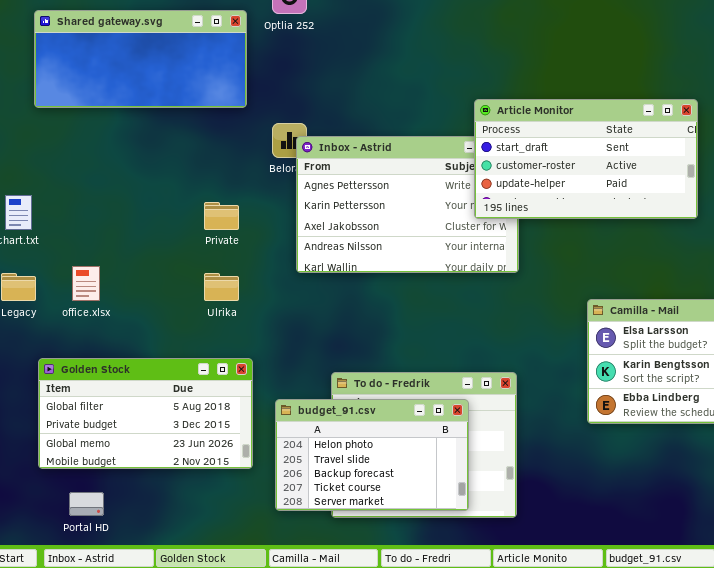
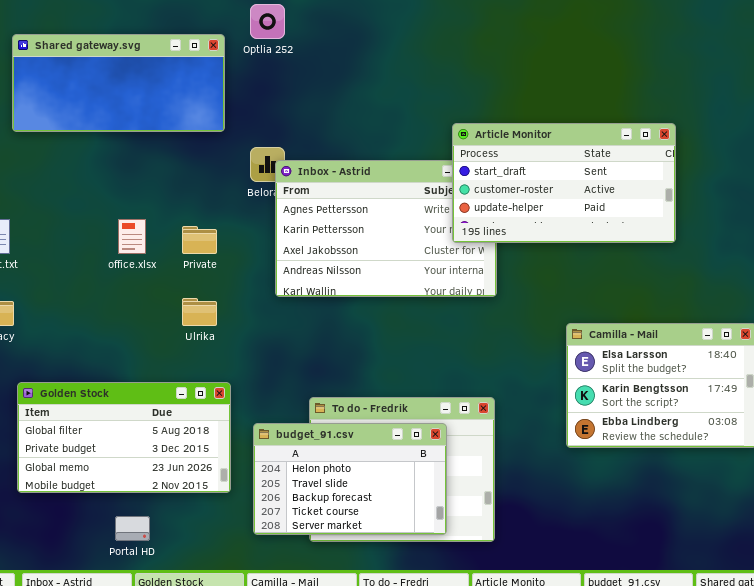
office.xlsx: [72,266,100,301] -> [118,219,146,254], moved
Portal HD: [69,492,104,516] -> [115,516,150,541], moved

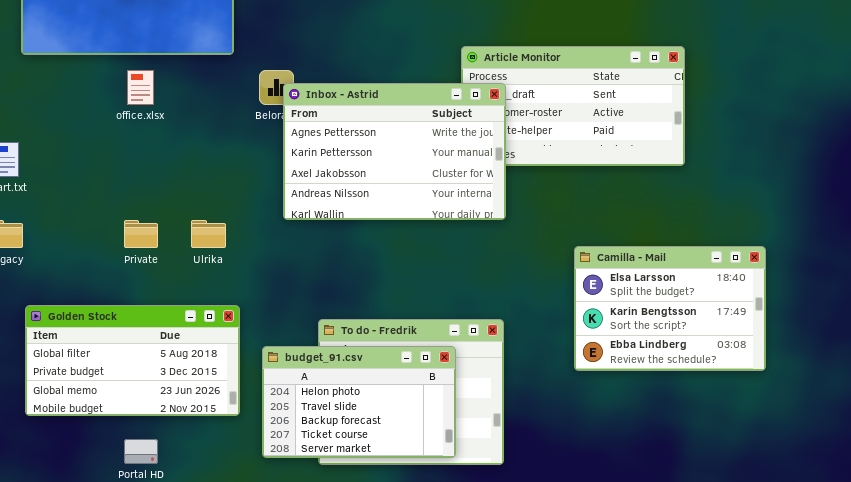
Inbox - Astrid: [275,160,497,297] -> [283,83,506,220], raised
office.xlsx: [118,219,146,254] -> [127,70,154,105], moved
Private: [182,226,217,254] -> [124,220,158,248], moved

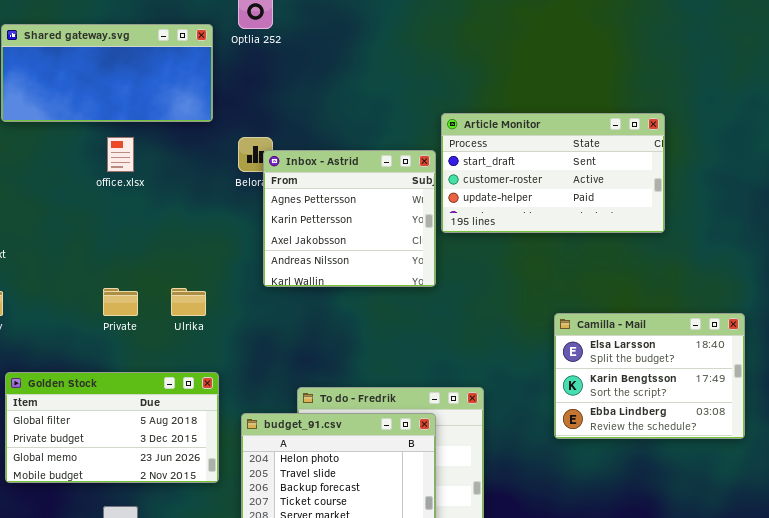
Inbox - Astrid: [283,83,506,220] -> [263,150,436,287], resized

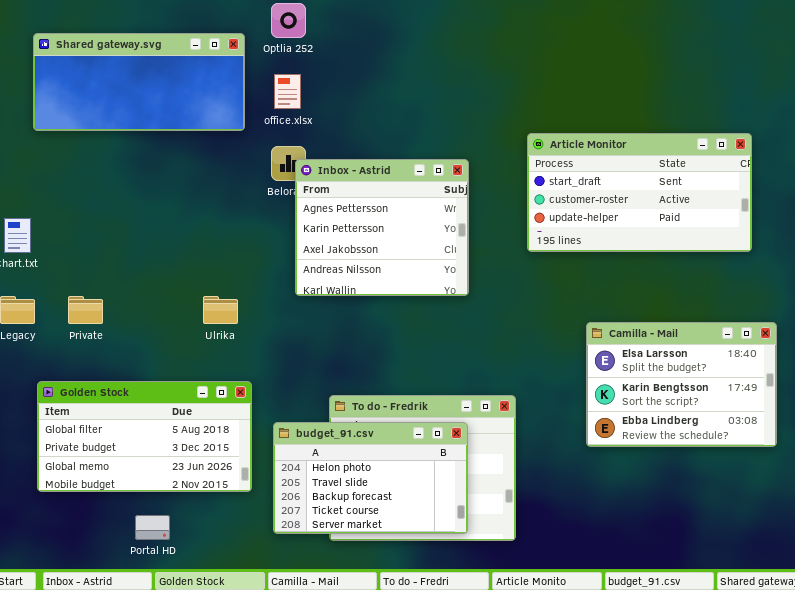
Article Monitor: [441,113,665,233] -> [527,133,752,252], moved
office.xlsx: [107,137,134,172] -> [274,74,301,109], moved
Private: [103,288,138,316] -> [68,296,103,324], moved

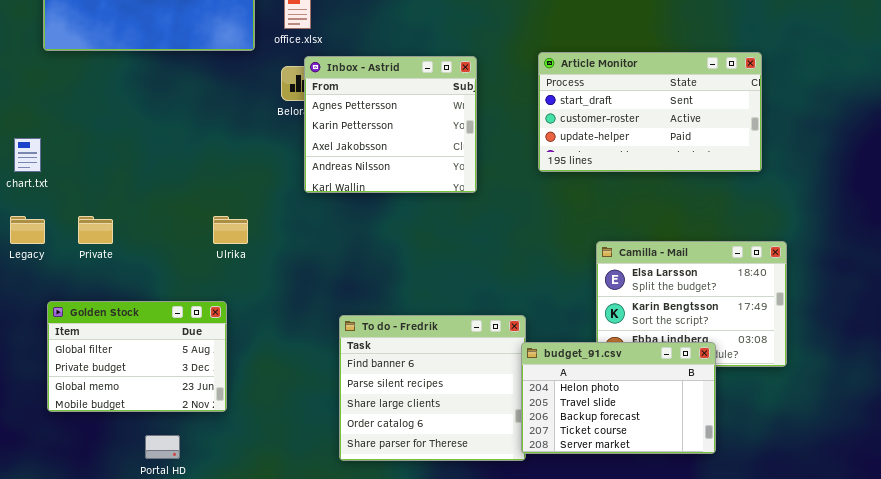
Inbox - Astrid: [295,159,469,296] -> [304,56,477,193], moved
Golden Stock: [37,381,252,492] -> [47,301,227,412], resized
budget_91.csv: [273,422,468,534] -> [521,342,716,454], moved

